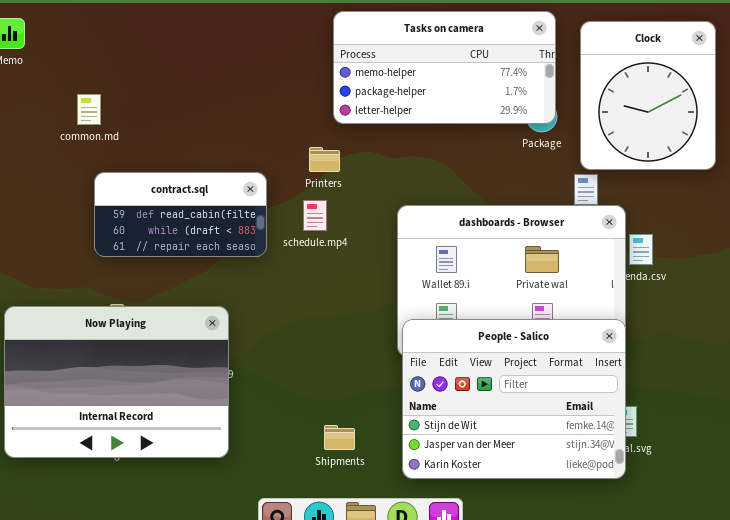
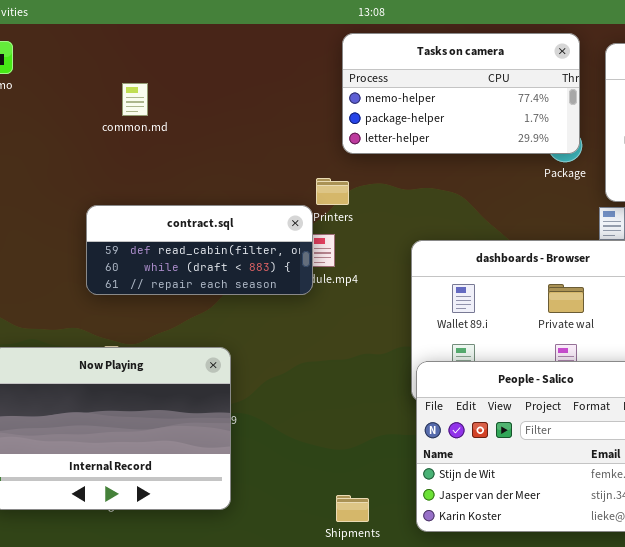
common.md: [77,94,101,125] -> [122,83,148,116], moved
contract.sql: [94,172,267,257] -> [86,205,313,295], resized
Shipments: [324,425,355,450] -> [336,495,369,522], moved

